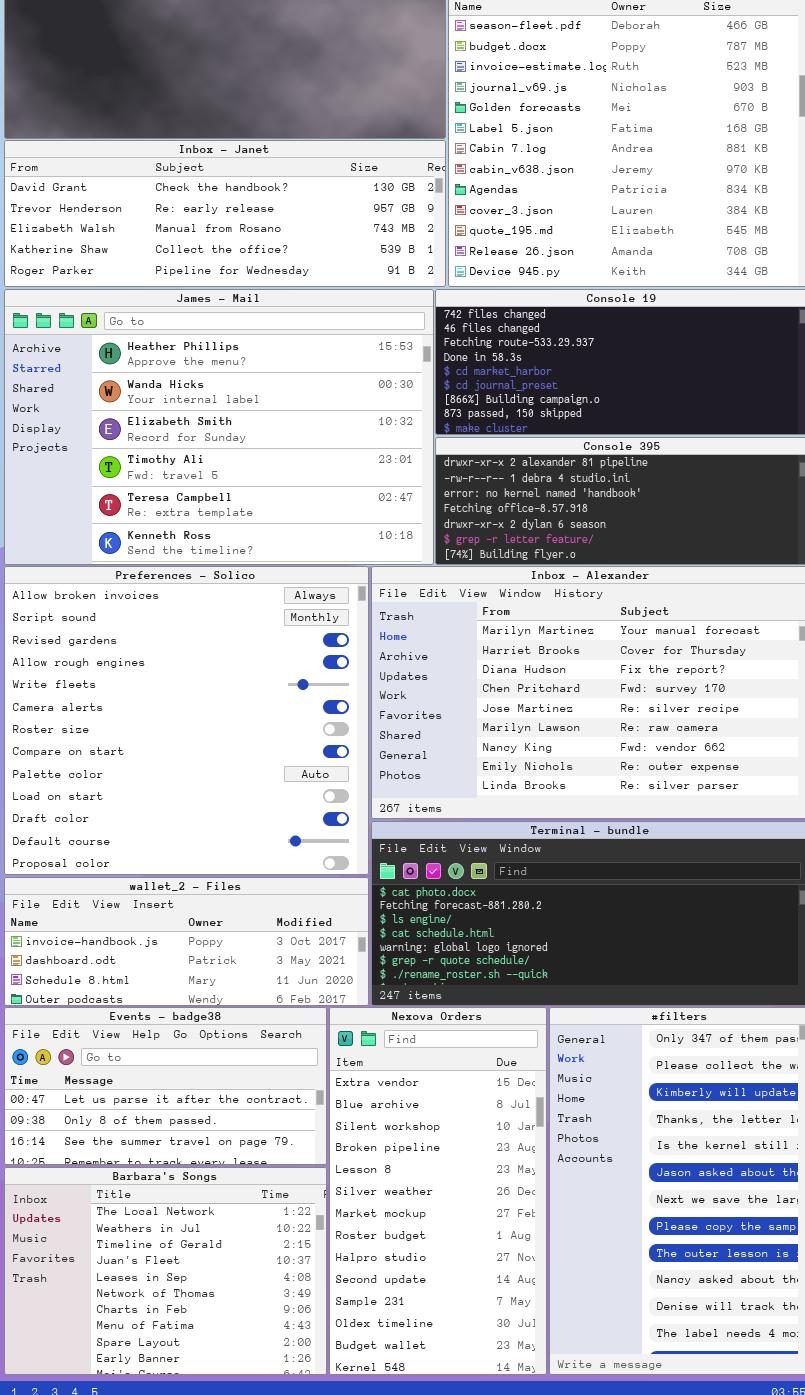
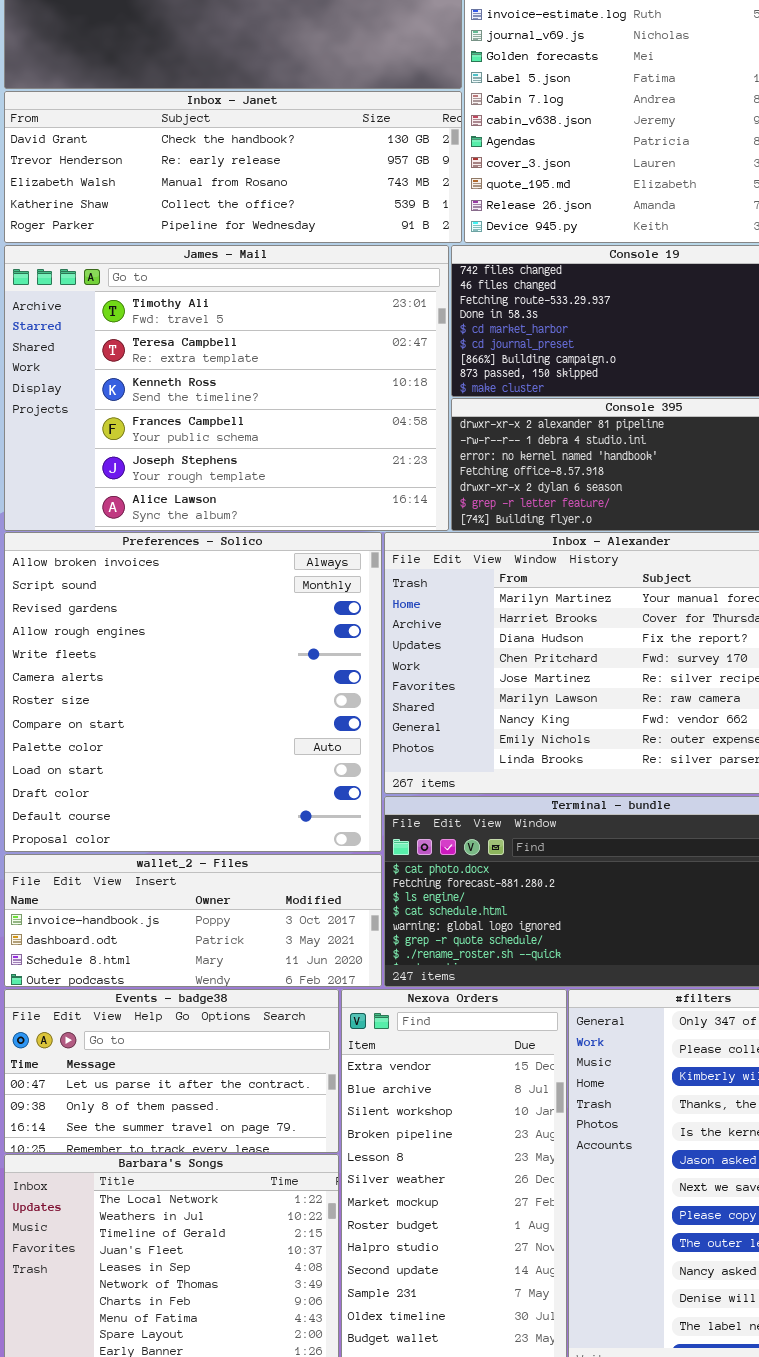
James - Mail: [4,289,434,565] -> [4,245,449,531], scrolled down 3 rows

